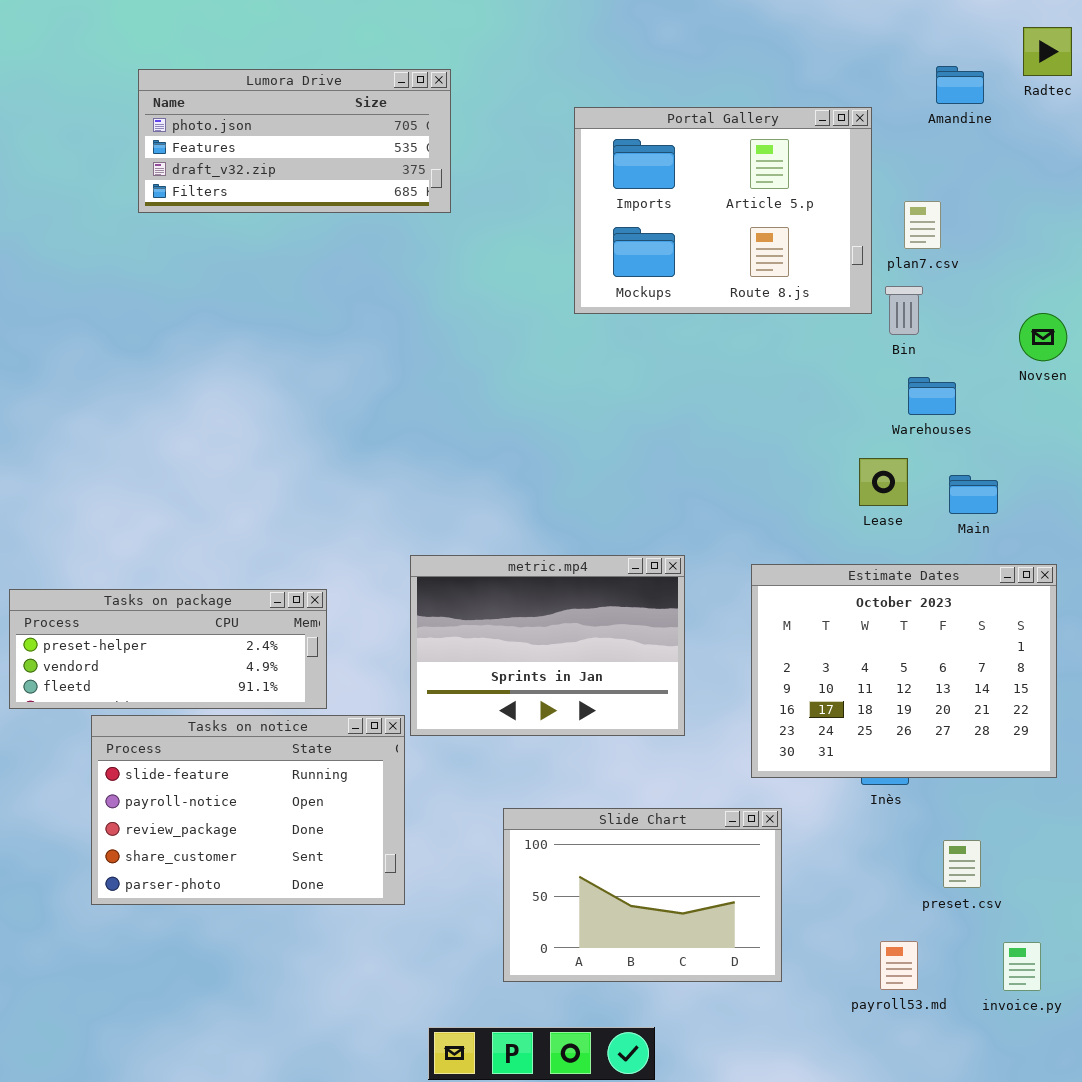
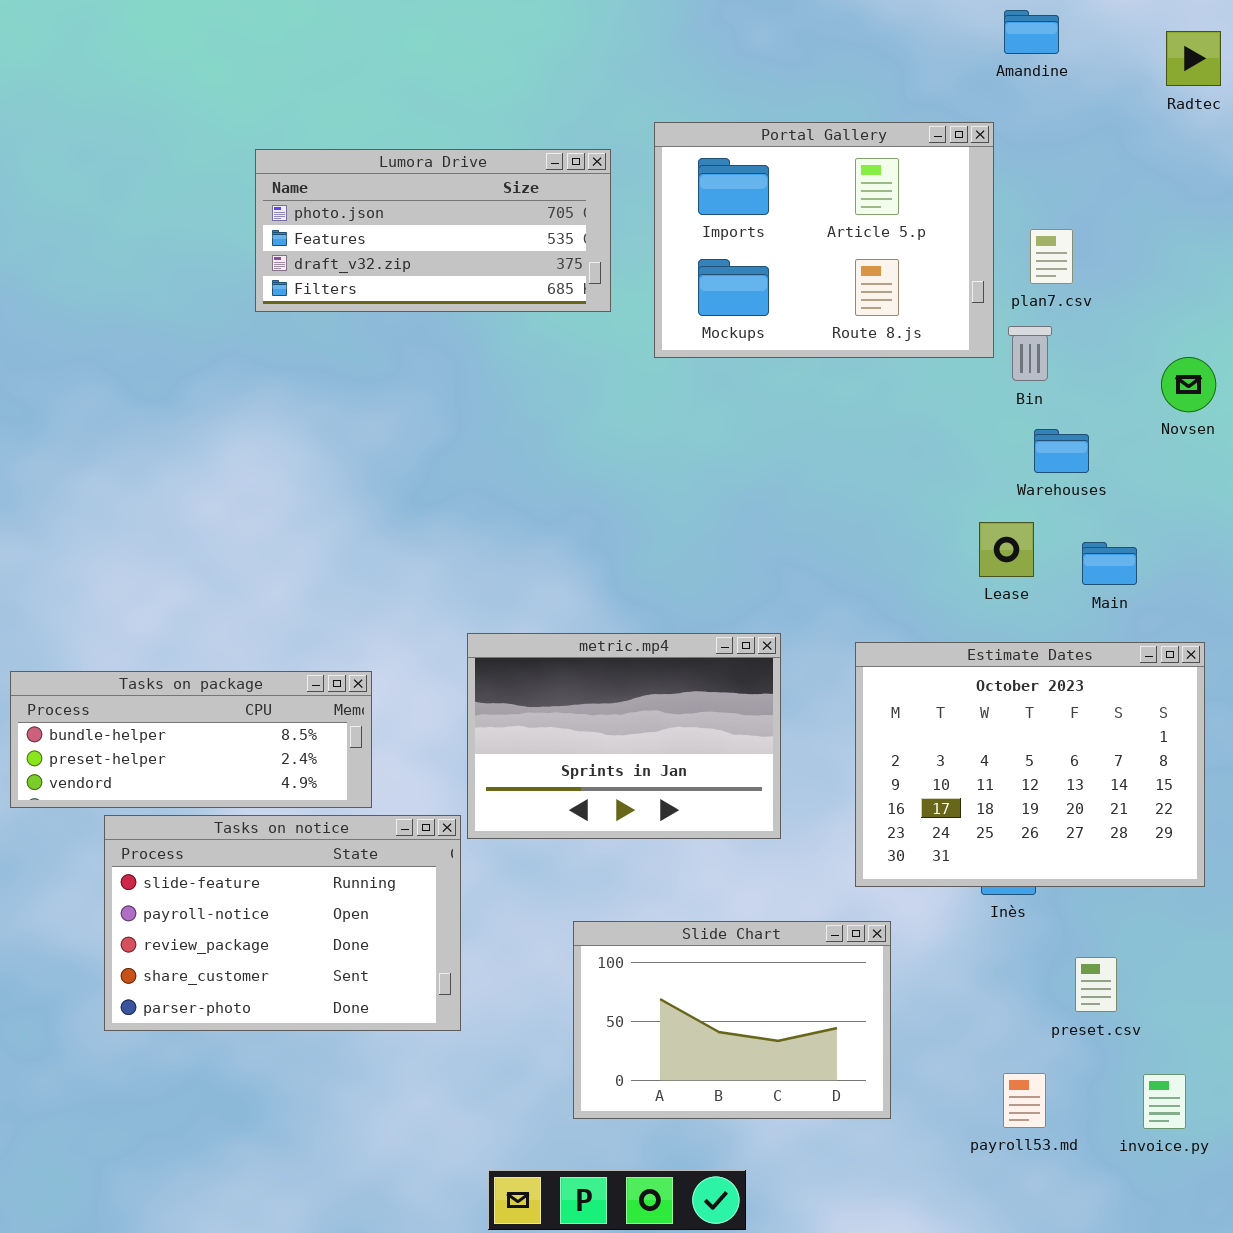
Amandine: [936,66,984,104] -> [1004,10,1059,54], moved
Lumora Drive: [138,69,451,213] -> [255,149,611,312], moved
Tasks on package: [9,589,327,709] -> [10,671,372,808], scrolled up 1 row

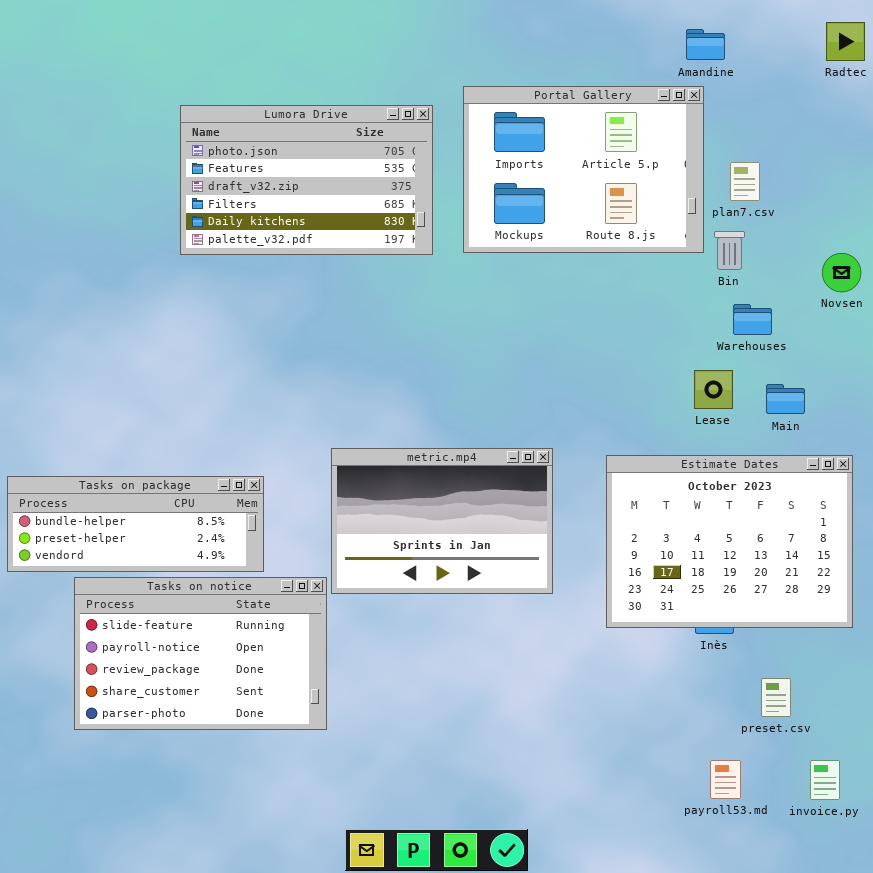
Amandine: [1004,10,1059,54] -> [686,29,725,60], moved
Lumora Drive: [255,149,611,312] -> [180,105,433,255], resized
Slide Chart: [573,921,891,1119] -> none, closed

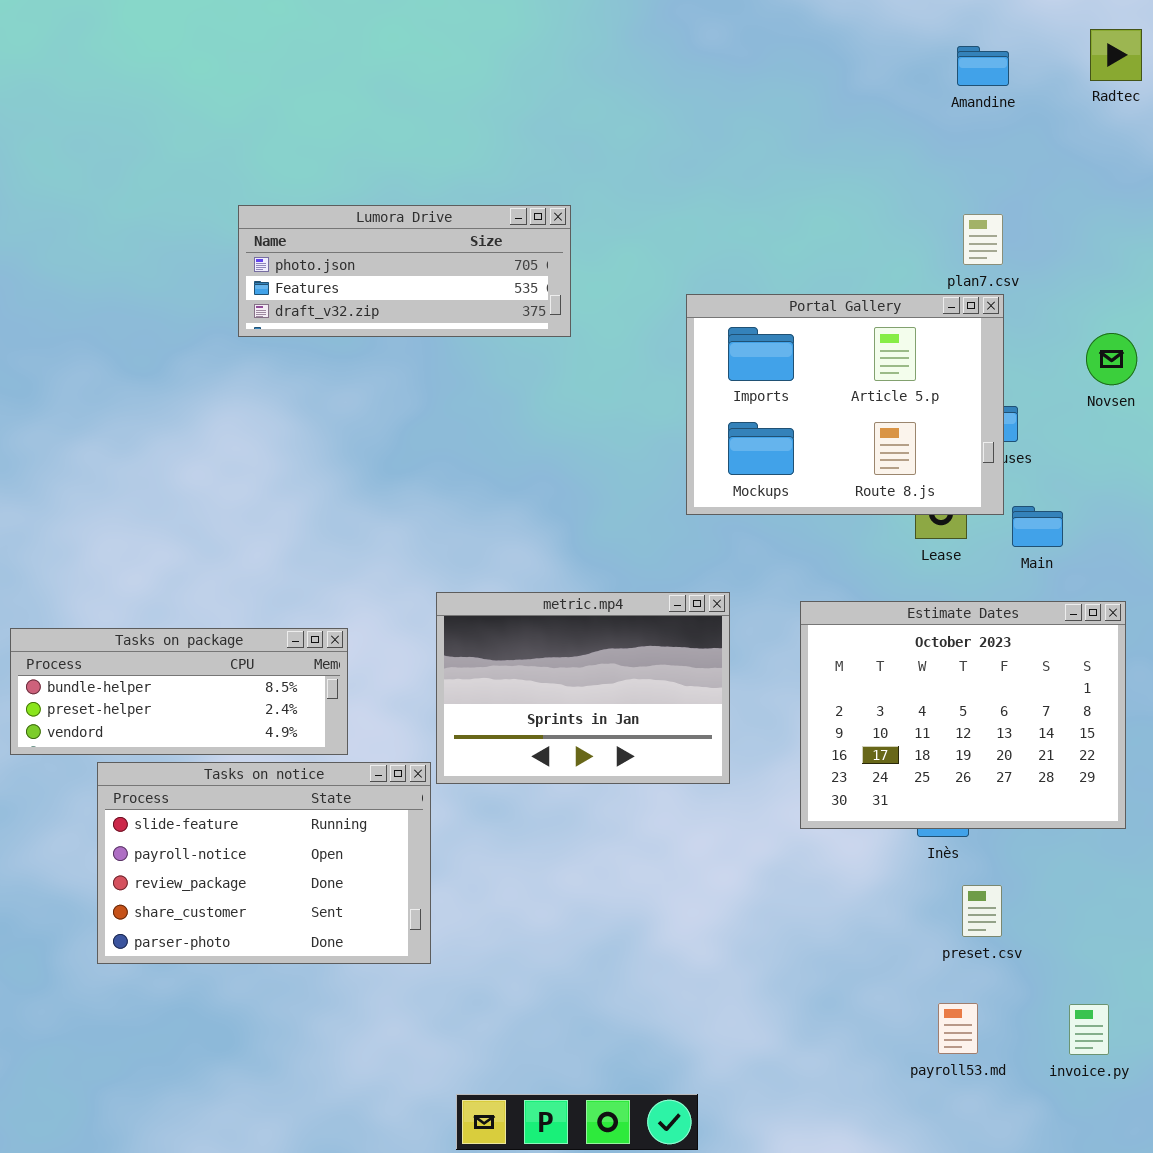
Amandine: [686,29,725,60] -> [957,46,1009,86], moved
Portal Gallery: [463,86,704,253] -> [686,294,1004,515], moved
Lumora Drive: [180,105,433,255] -> [238,205,571,337], resized
preset.csv: [761,678,791,717] -> [962,885,1002,937], moved

